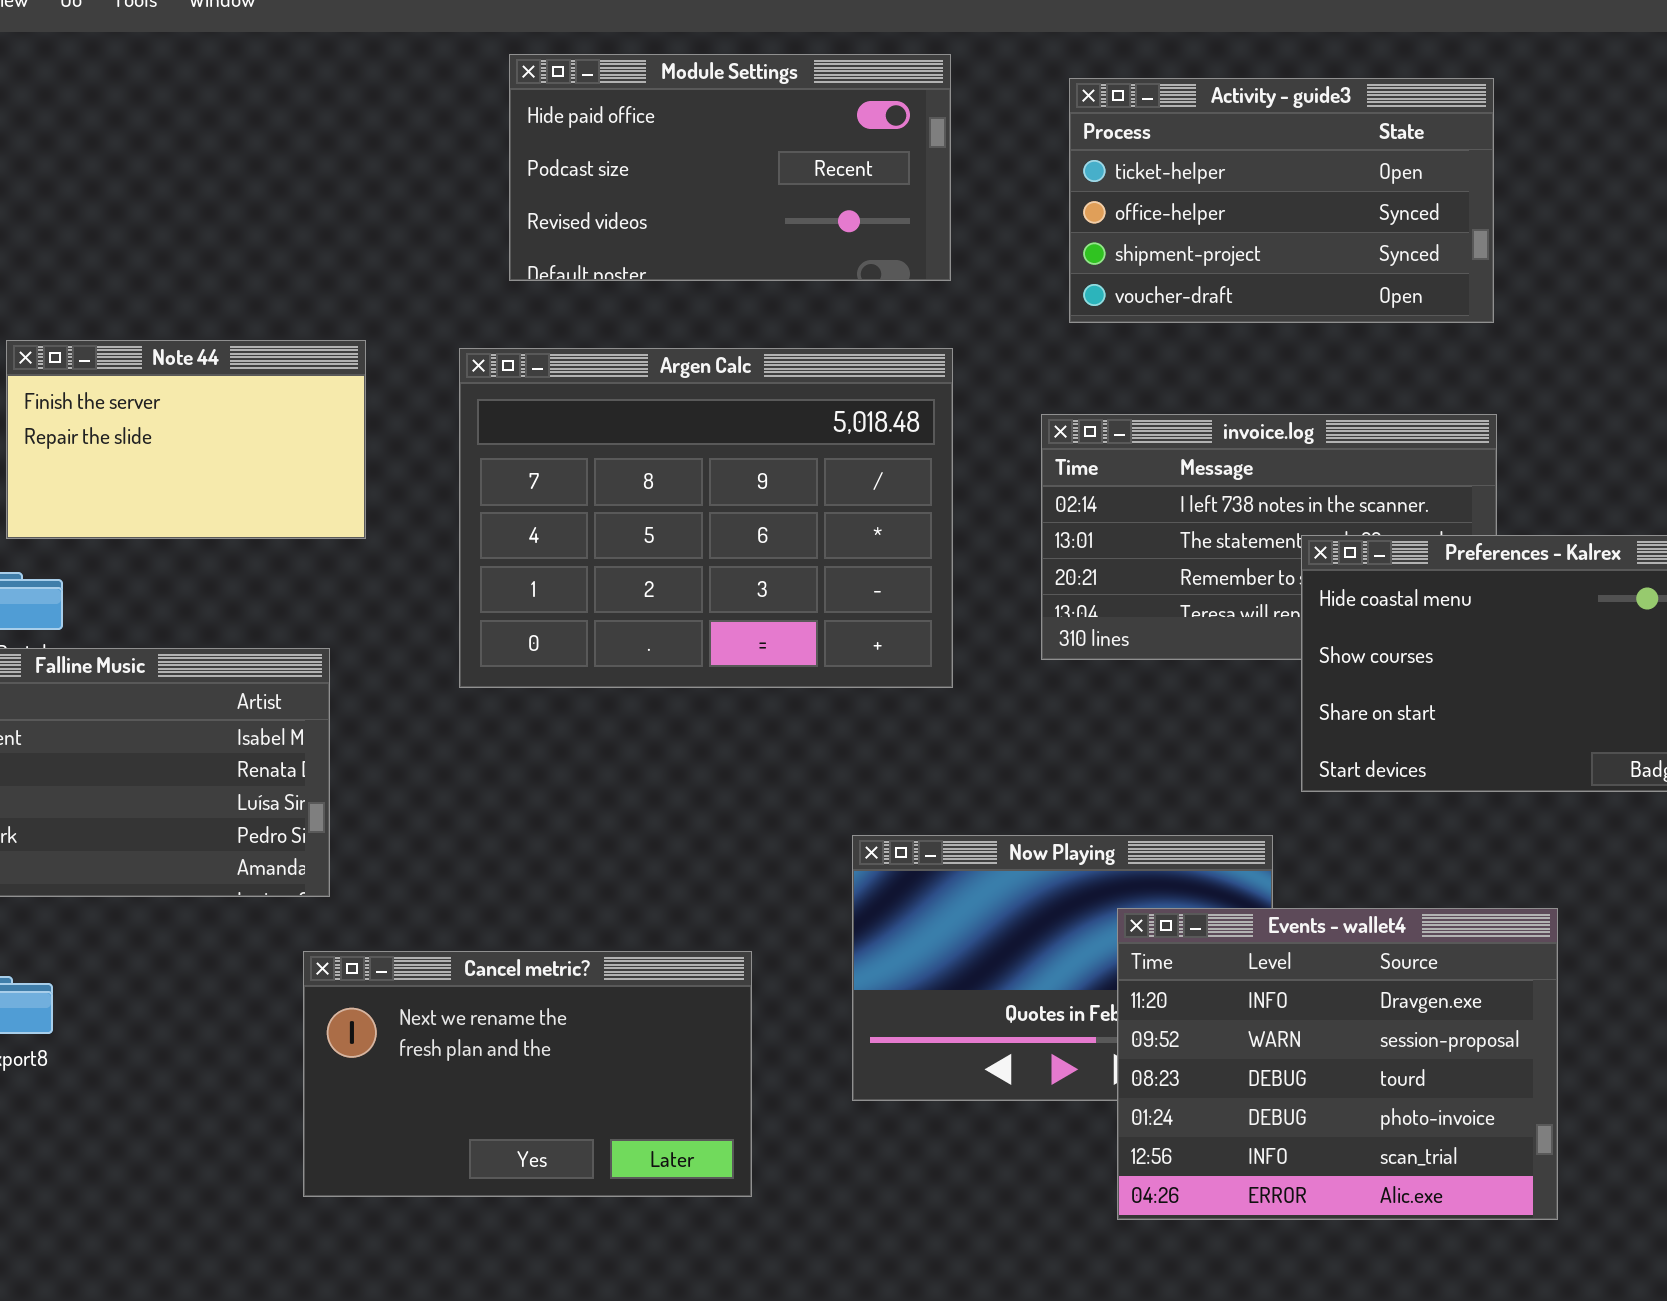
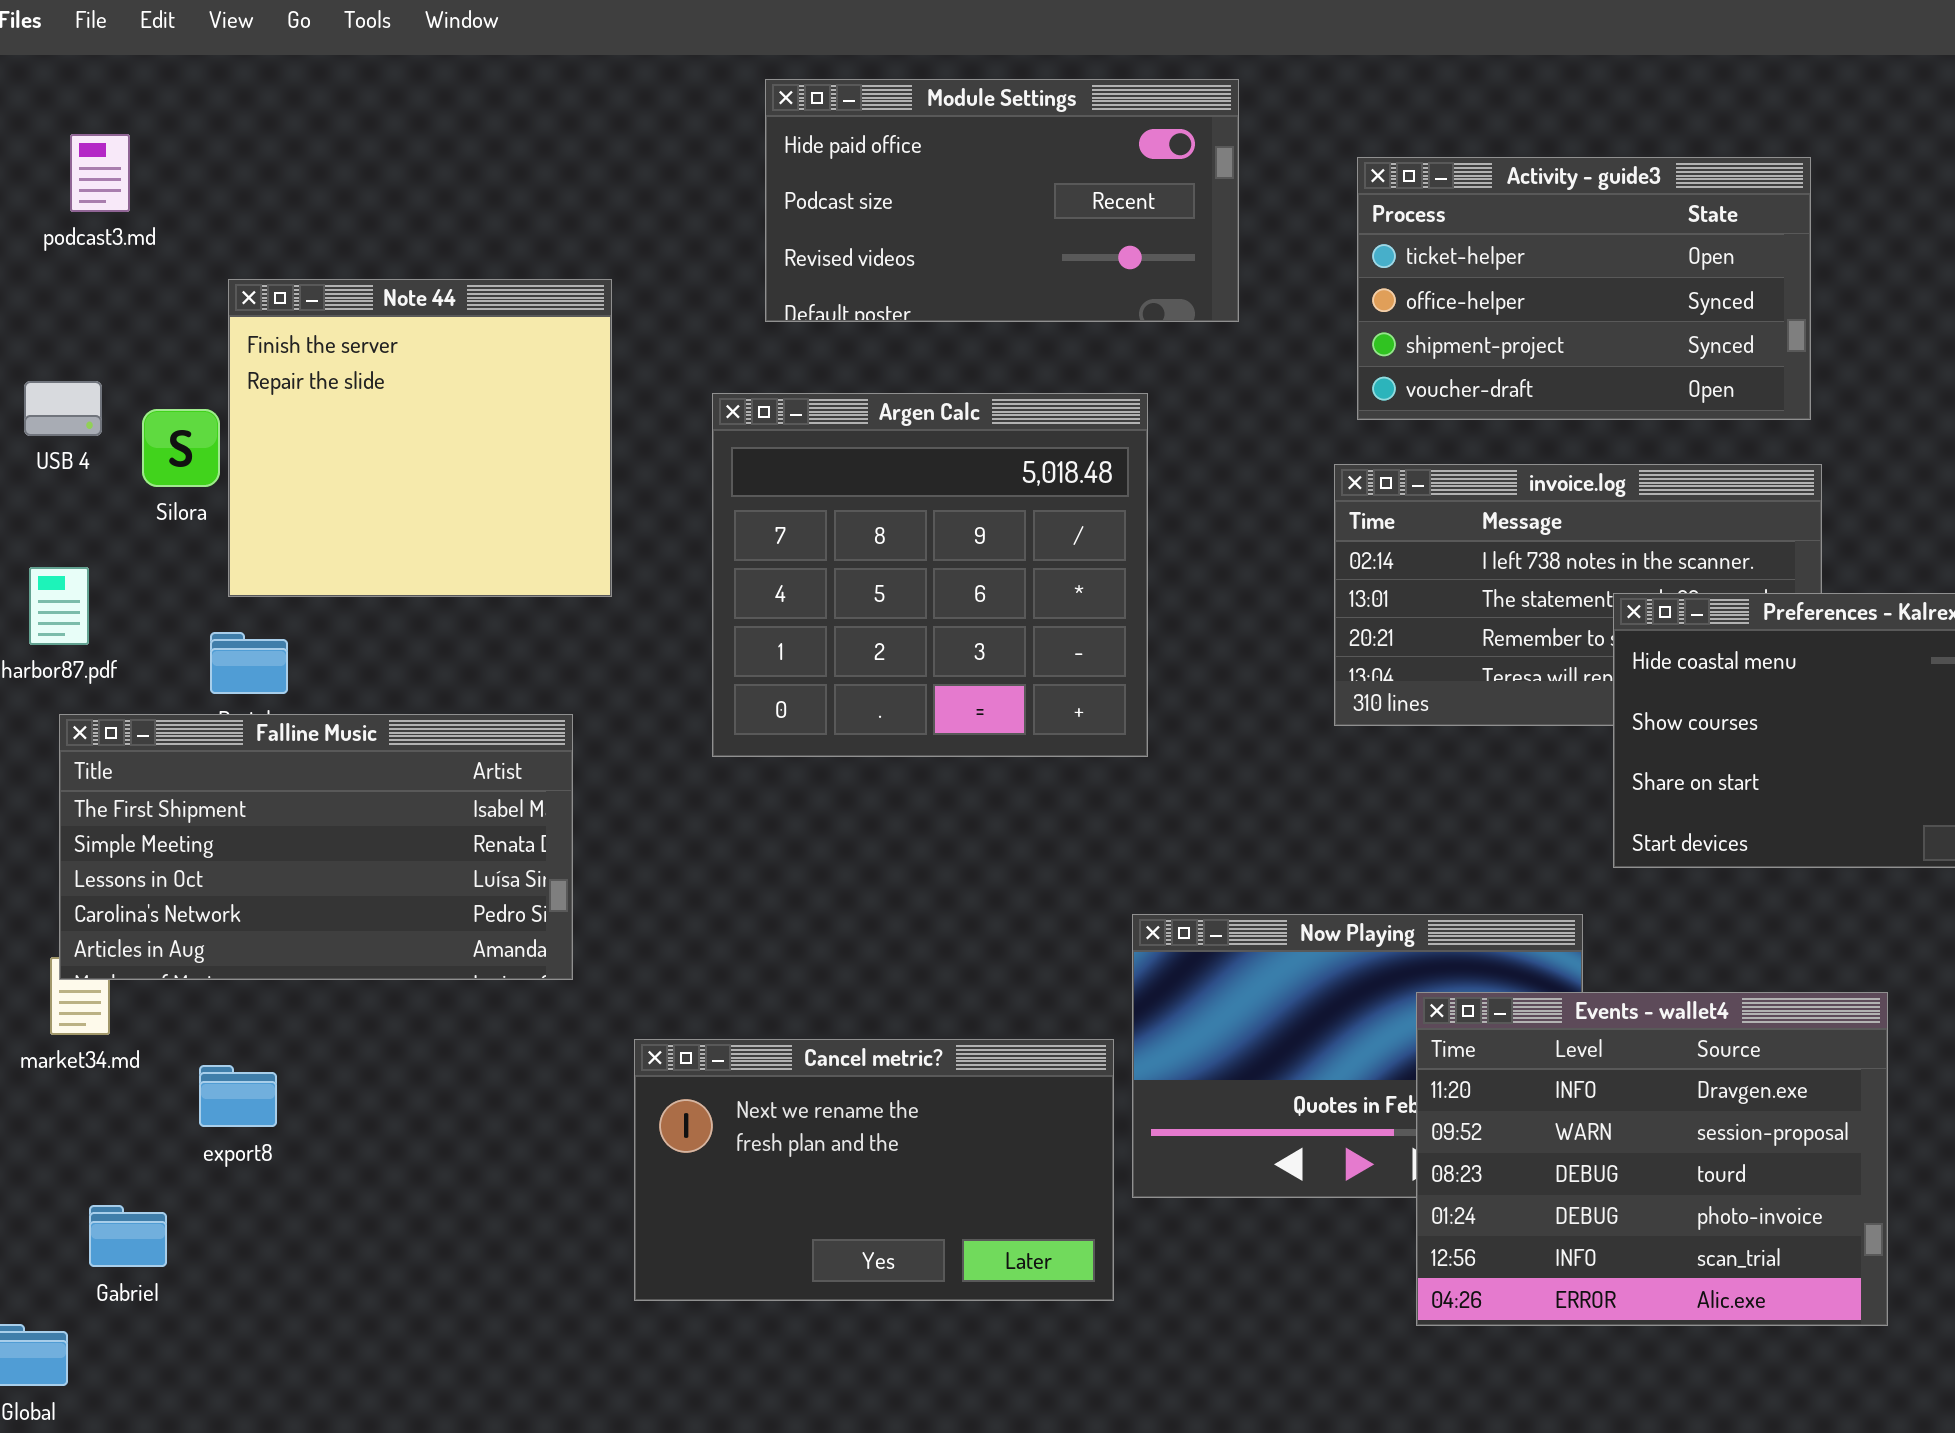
Activity - guide3: [1069,78,1494,323] -> [1357,157,1811,420], moved
Note 44: [6,340,366,539] -> [228,279,612,597], resized
Argen Calc: [459,348,953,688] -> [712,393,1148,757], resized
Cancel metric?: [303,951,752,1197] -> [634,1039,1114,1301], moved

